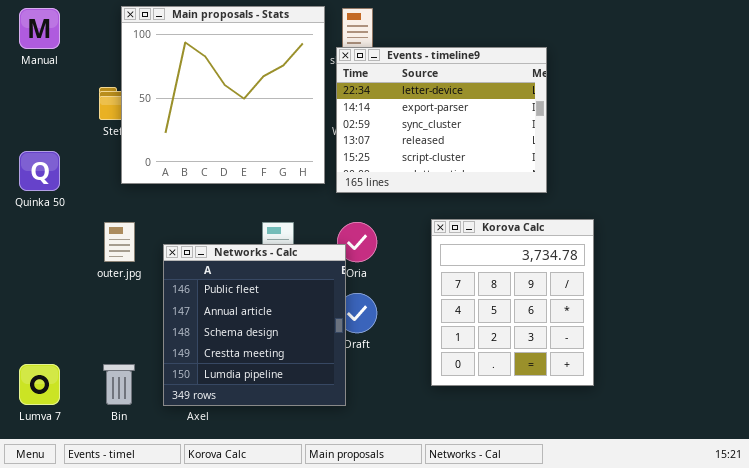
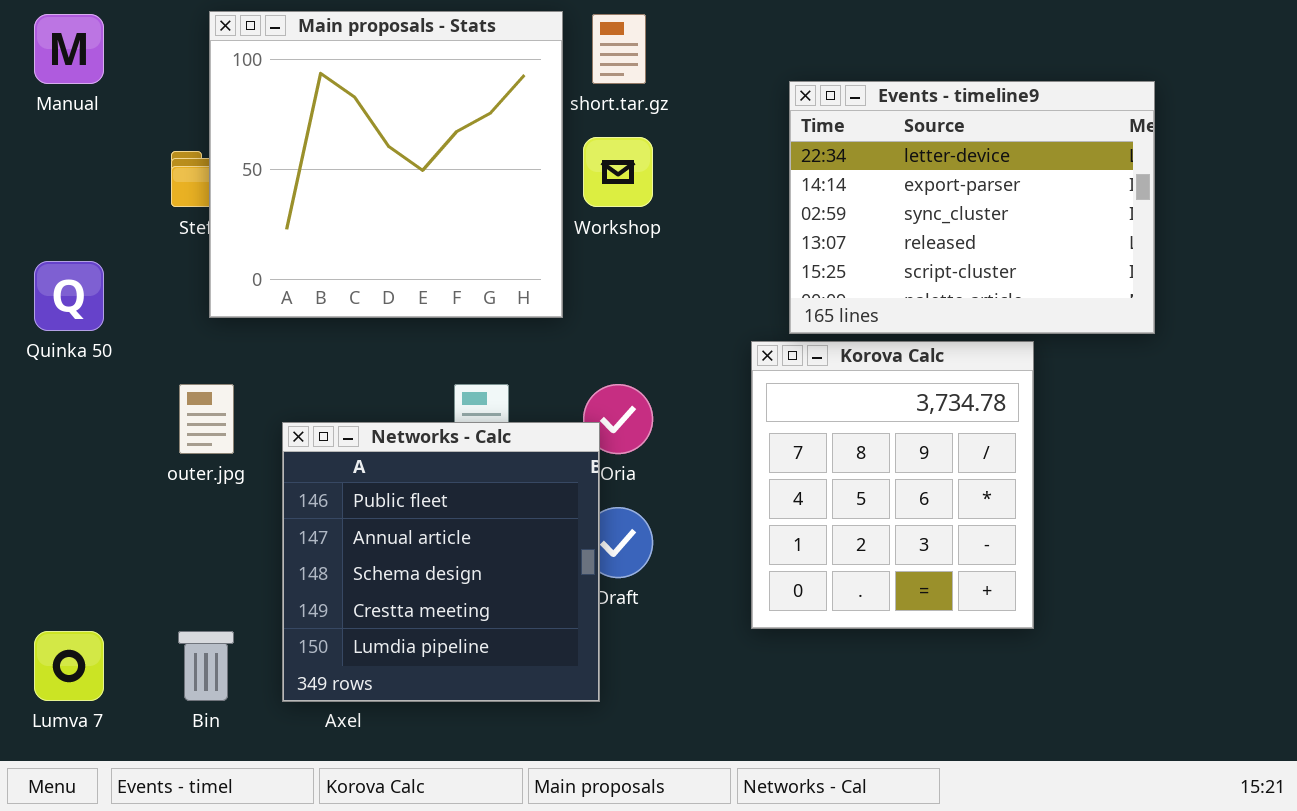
Events - timeline9: [336,47,547,193] -> [789,81,1155,334], moved
Korova Calc: [431,219,594,386] -> [751,341,1034,629], moved

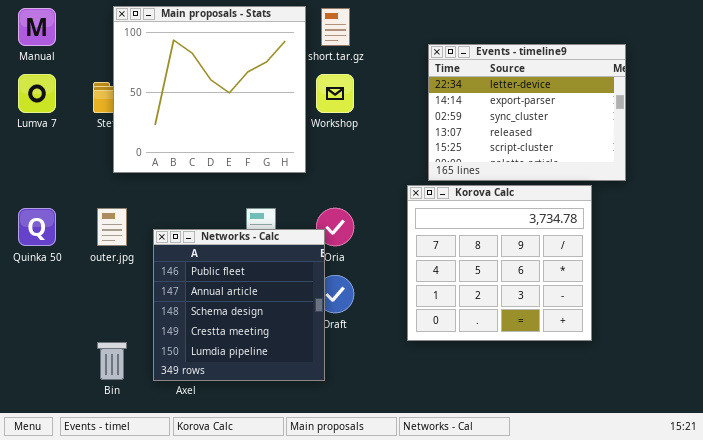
Quinka 50: [34,261,104,331] -> [18,208,56,246], moved
Korova Calc: [751,341,1034,629] -> [407,185,592,341], resized
Lumva 7: [34,631,104,701] -> [18,74,56,113], moved

